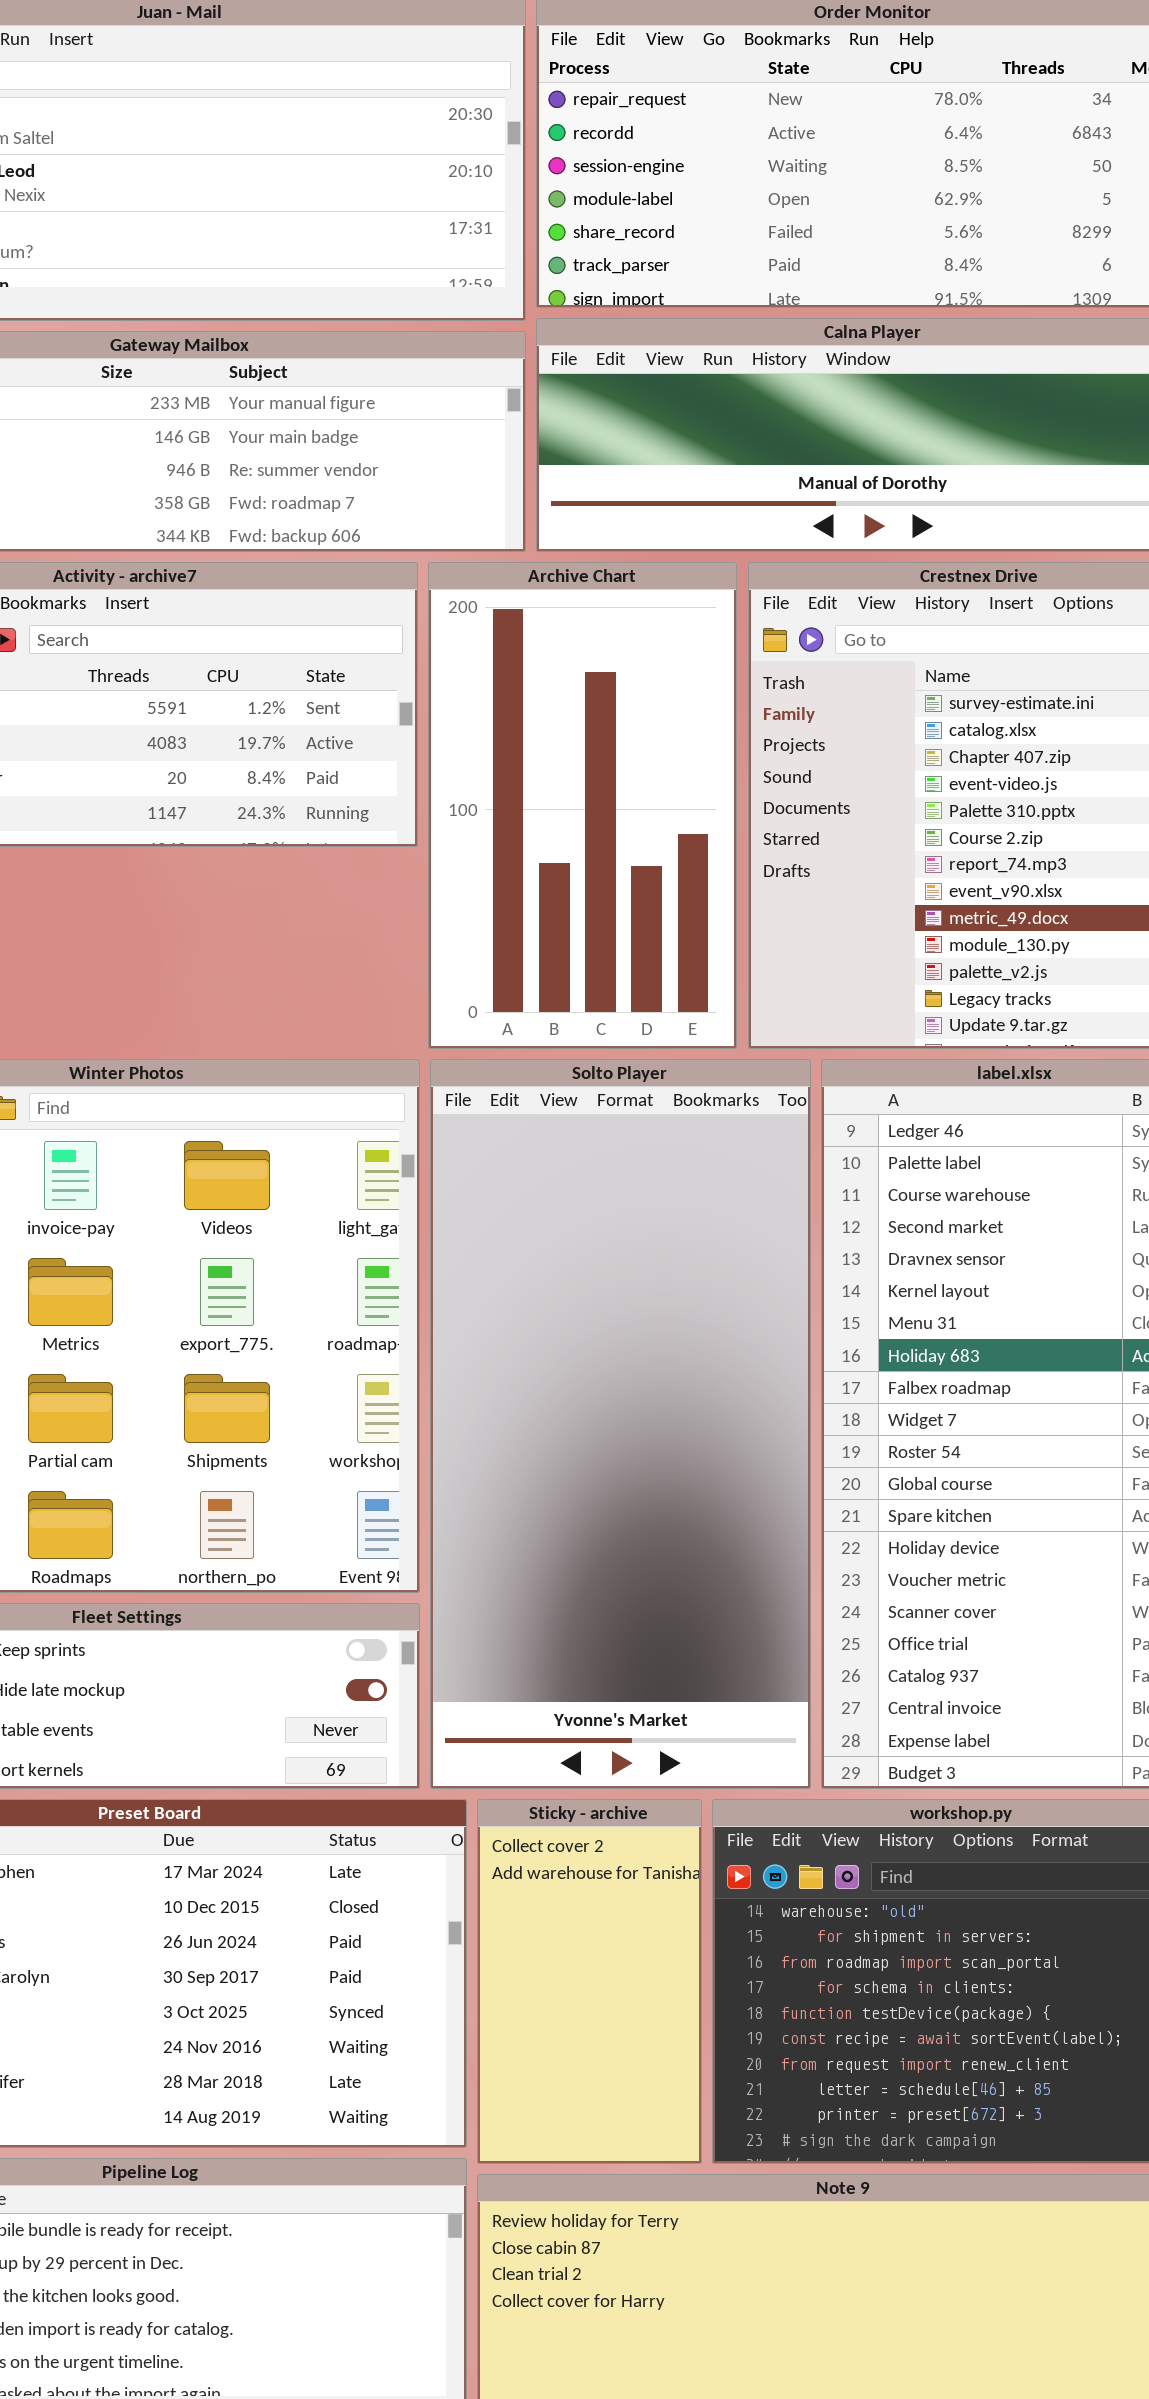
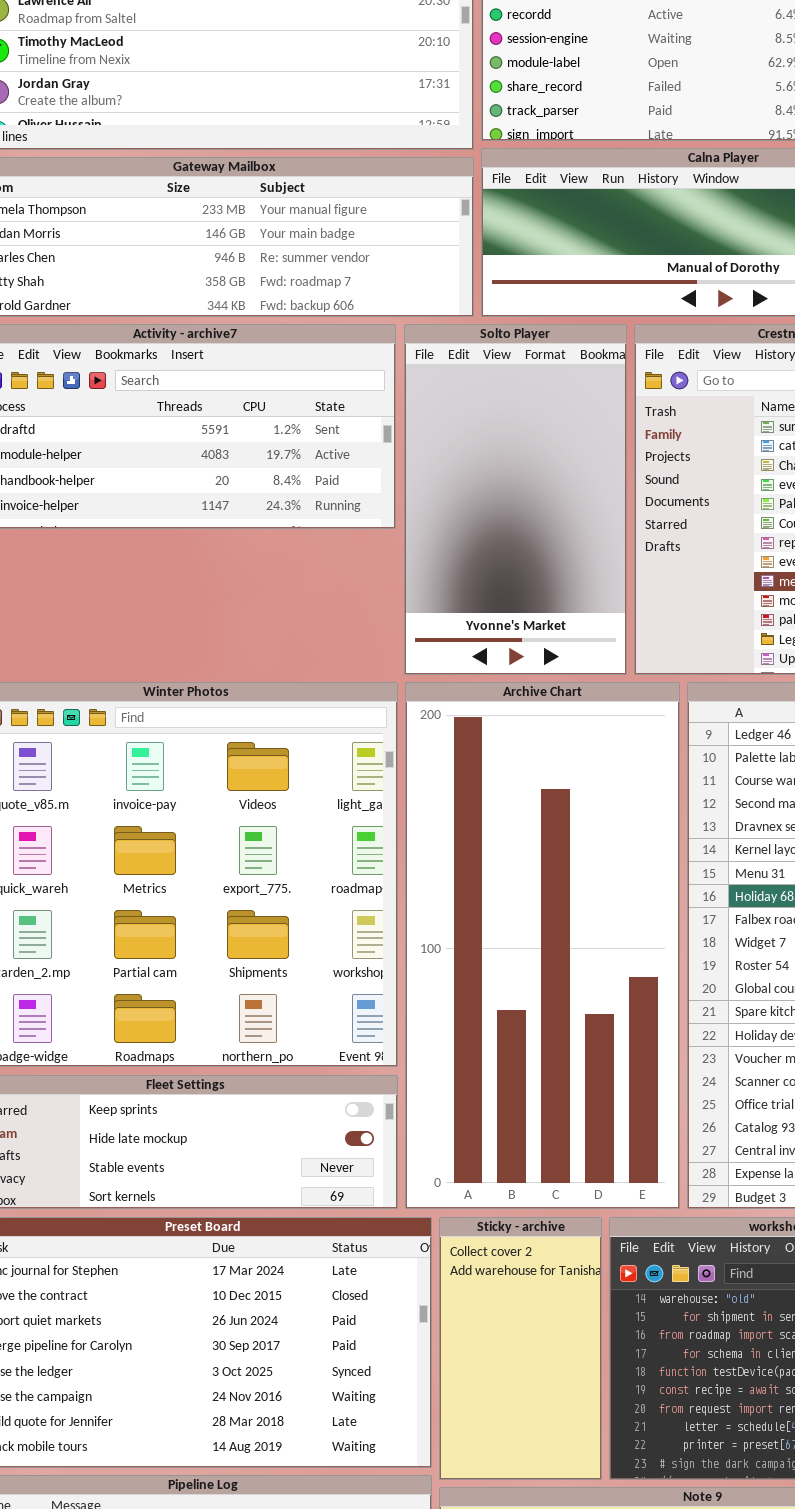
Archive Chart: [428,562,737,1049] -> [405,682,680,1209], moved, resized
Solto Player: [430,1059,811,1789] -> [404,324,627,675], moved, resized

